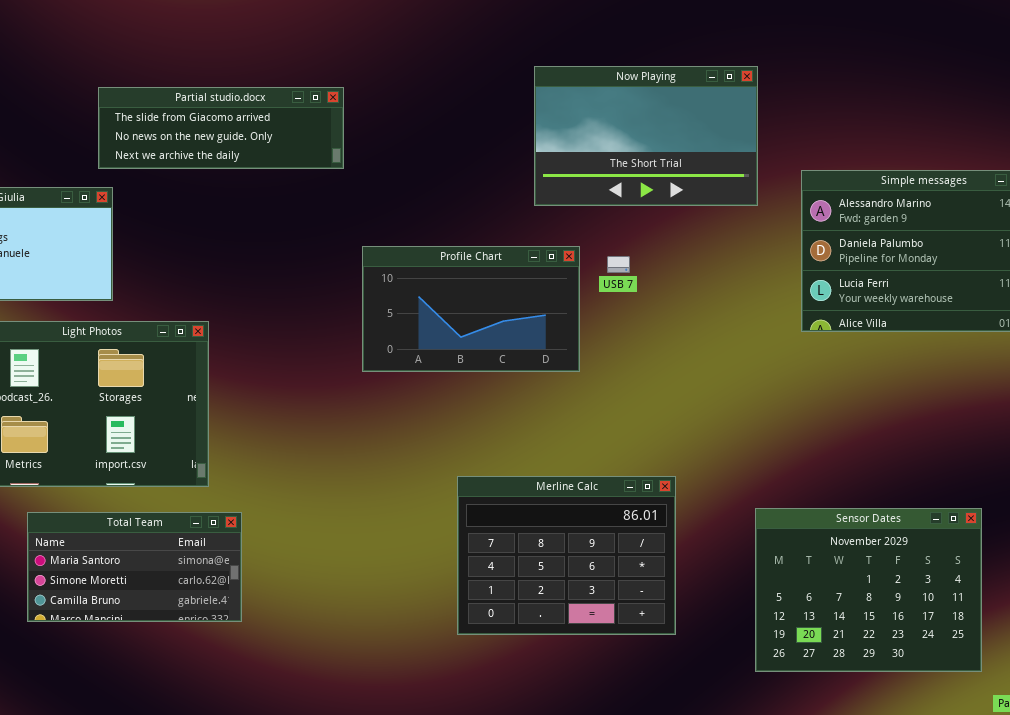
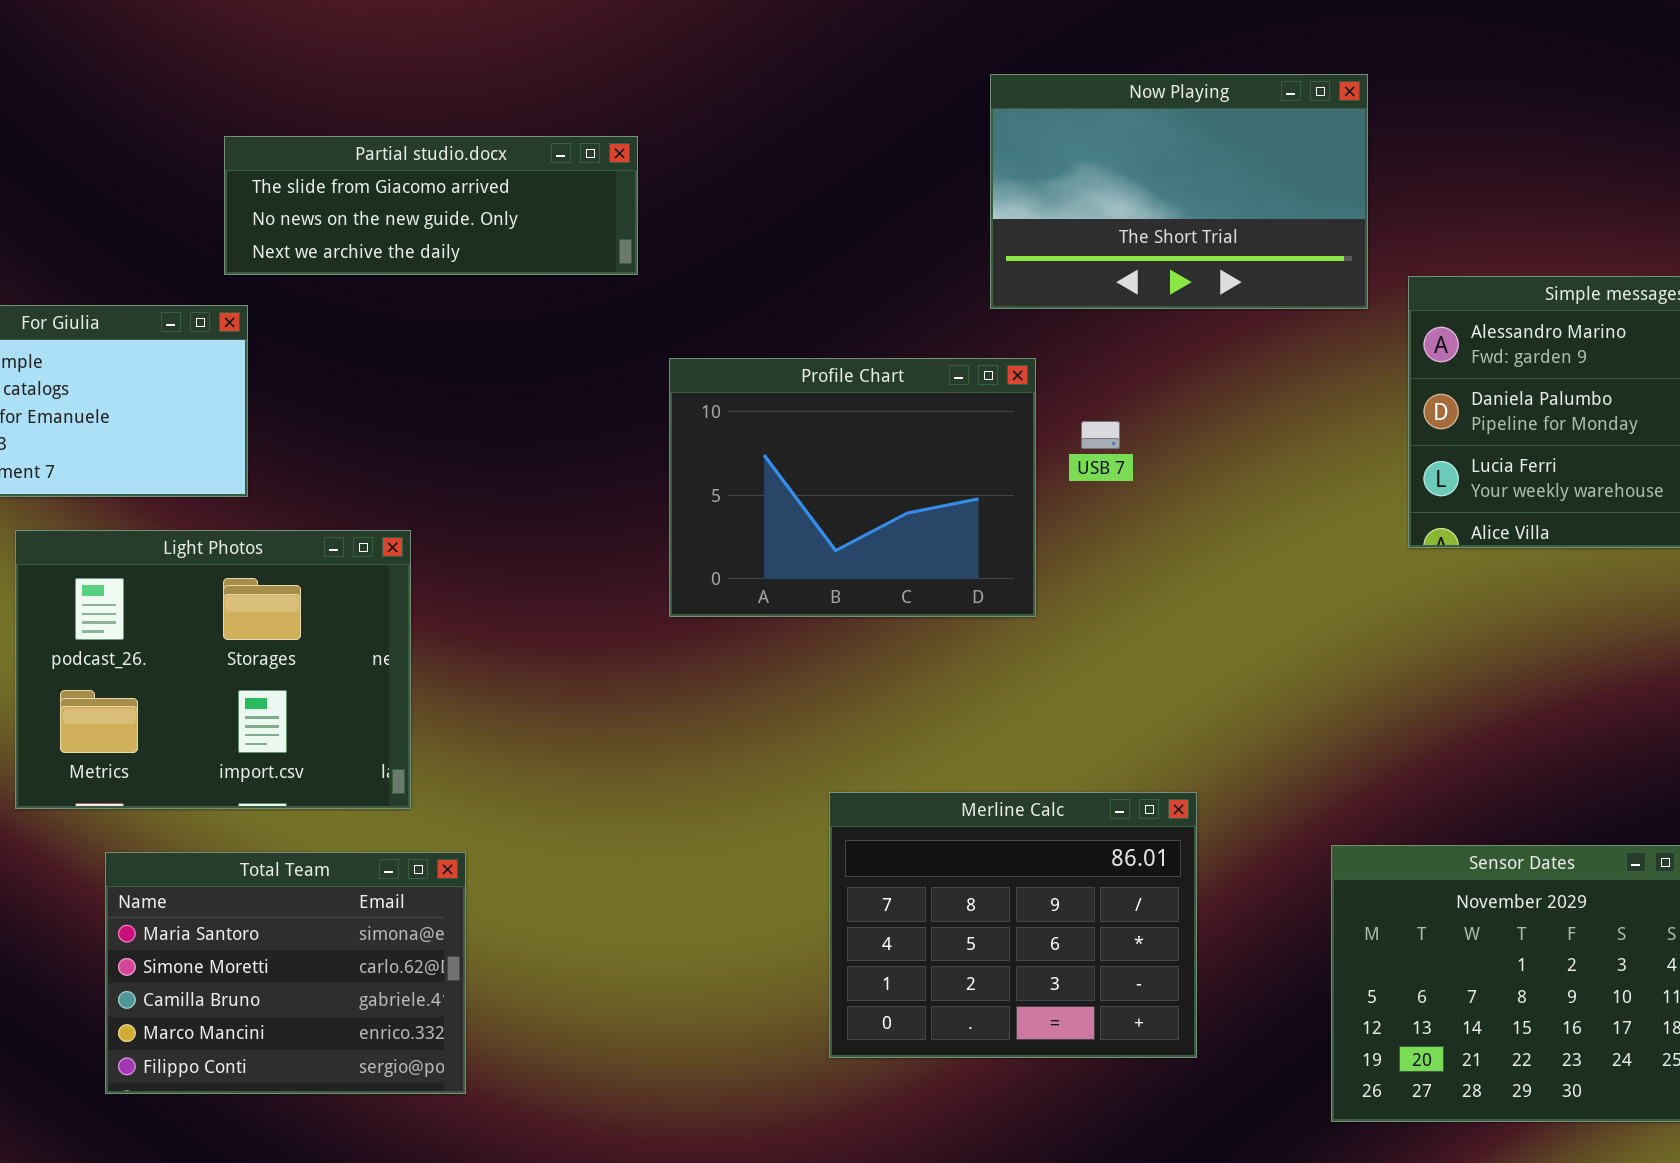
Now Playing: [534,66,758,206] -> [990,74,1368,309], moved
Profile Chart: [362,246,580,372] -> [669,358,1036,617], resized
Total Team: [27,512,242,622] -> [105,852,466,1094], resized

